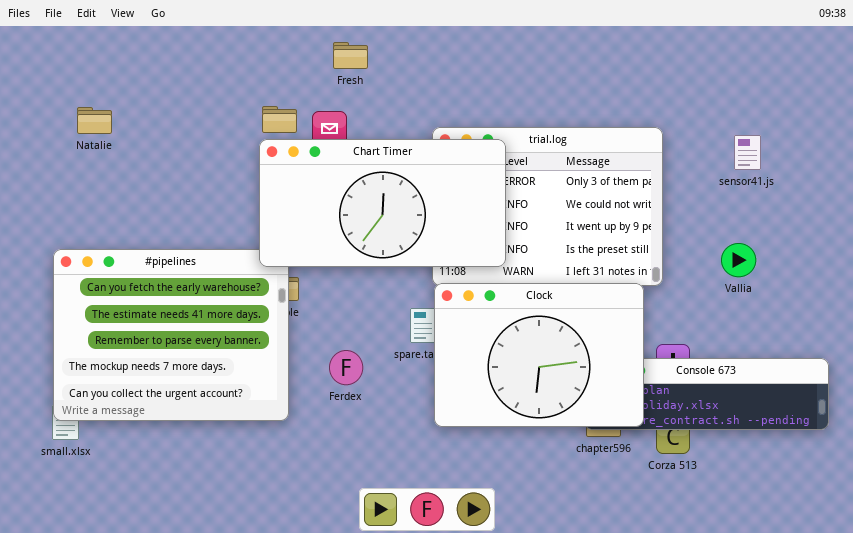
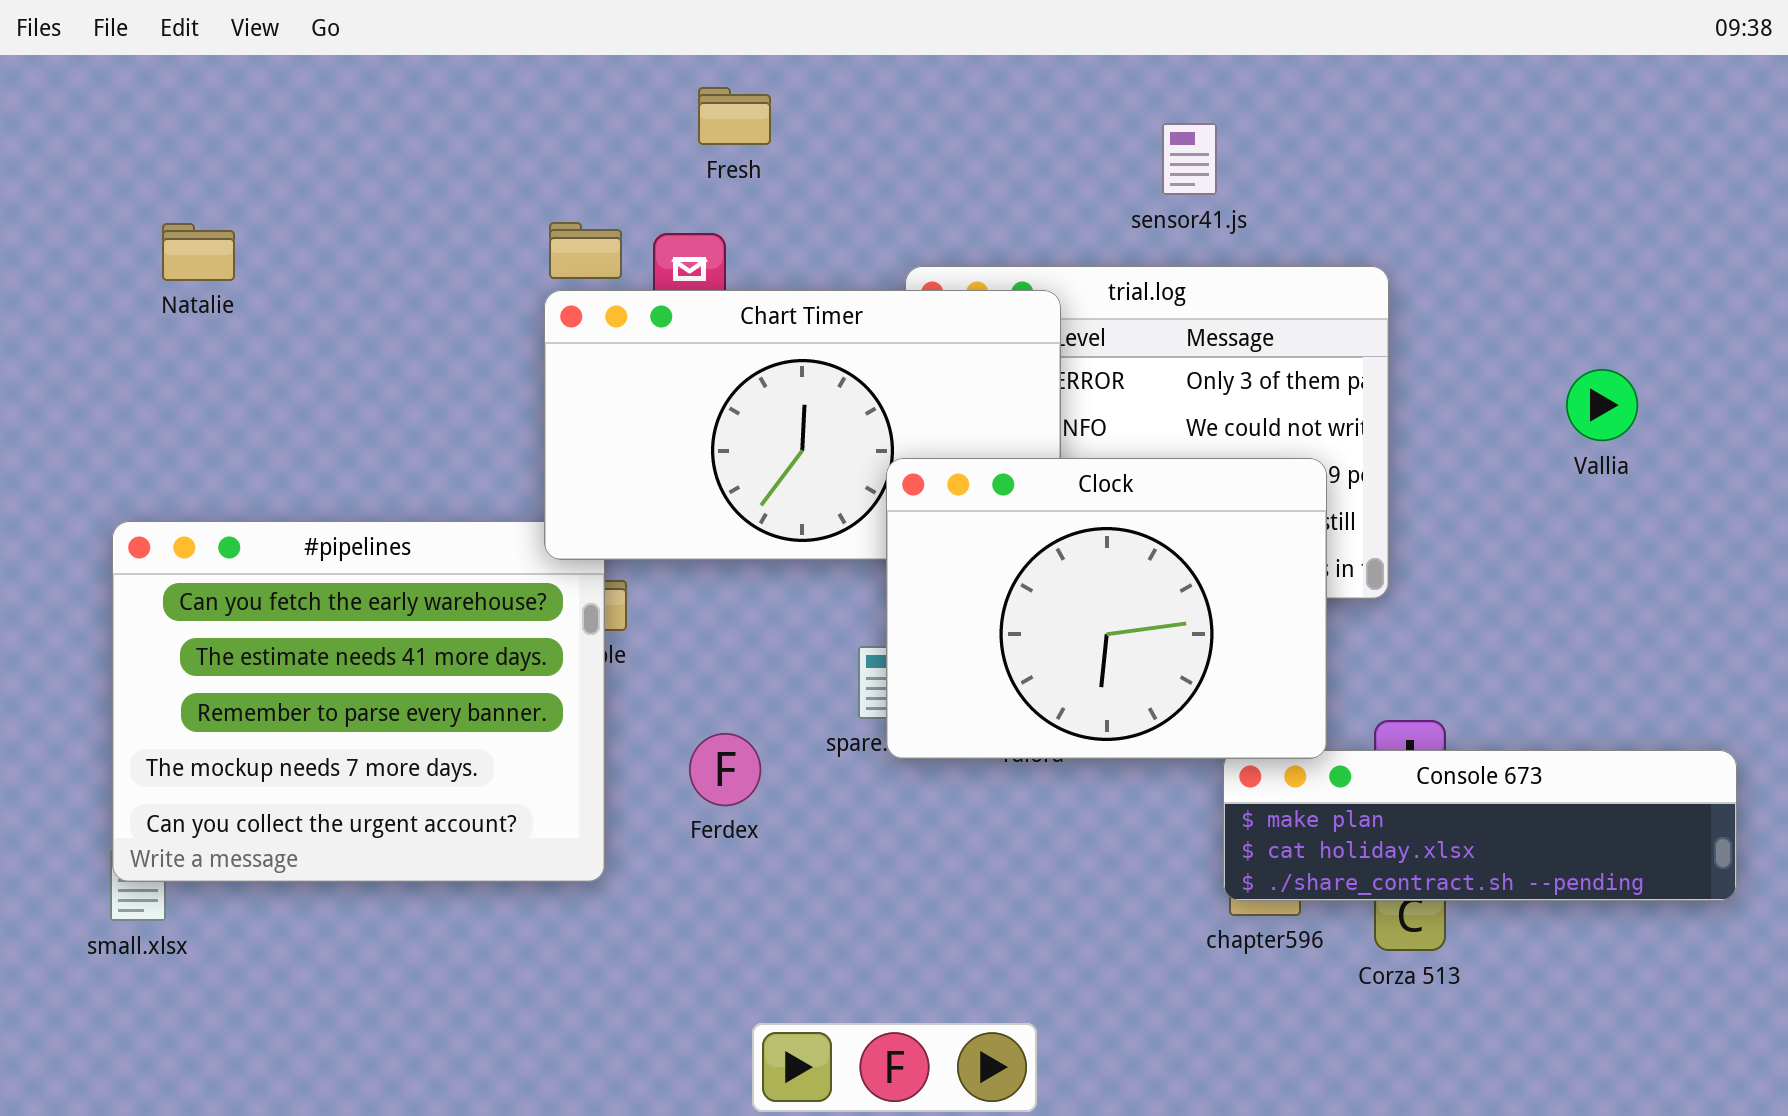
sensor41.js: [734,135,761,170] -> [1162,123,1217,195], moved
Vallia: [721,243,756,277] -> [1566,369,1638,441], moved
Clock: [434,283,644,427] -> [886,458,1327,759], moved

